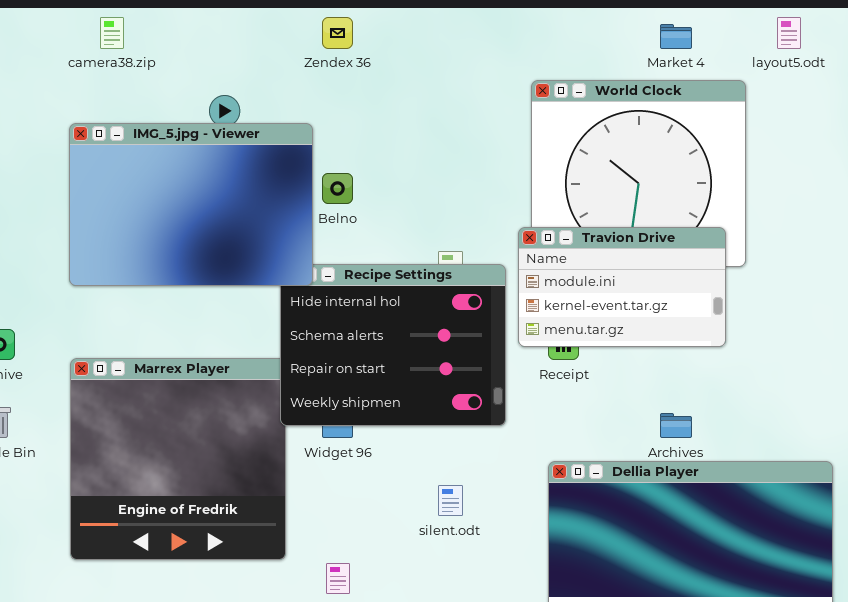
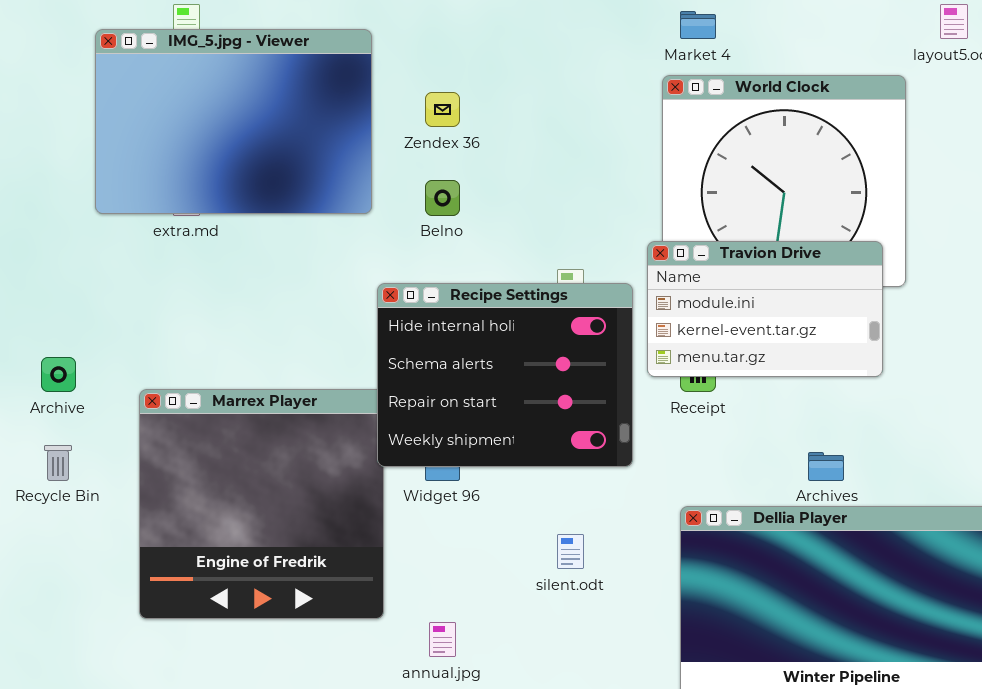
Zendex 36: [322,17,353,49] -> [425,92,460,127], moved
Market 4: [660,24,692,49] -> [680,11,716,39], moved
IMG_5.jpg - Viewer: [69,123,313,286] -> [95,29,372,214], moved

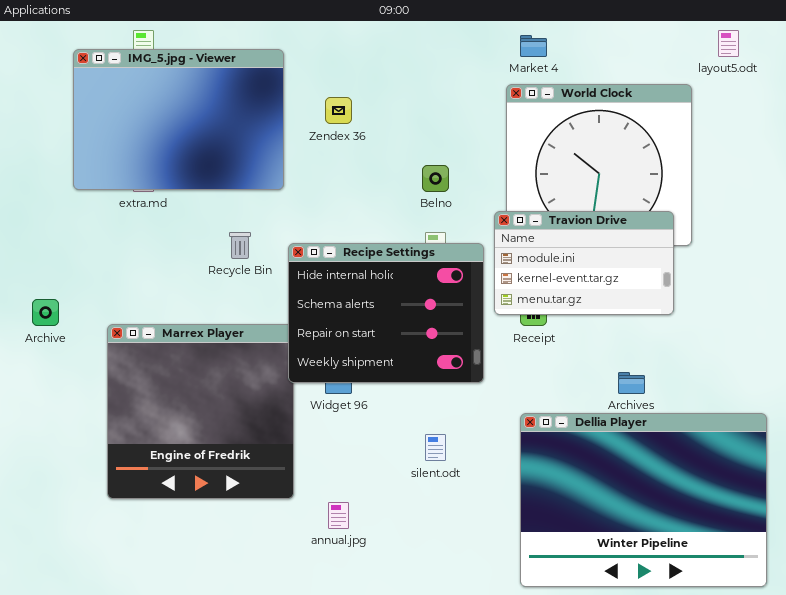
Belno: [425,180,460,216] -> [422,165,449,192], moved
Recycle Bin: [44,445,72,481] -> [229,232,251,259], moved

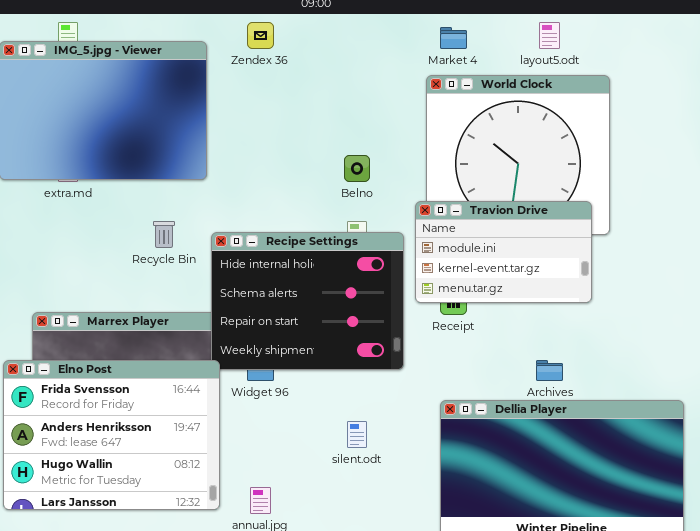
layout5.odt: [718,30,739,57] -> [539,22,560,49], moved
Zendex 36: [325,97,352,124] -> [247,22,274,49], moved
Elno Post: none -> [3,360,220,510], opened

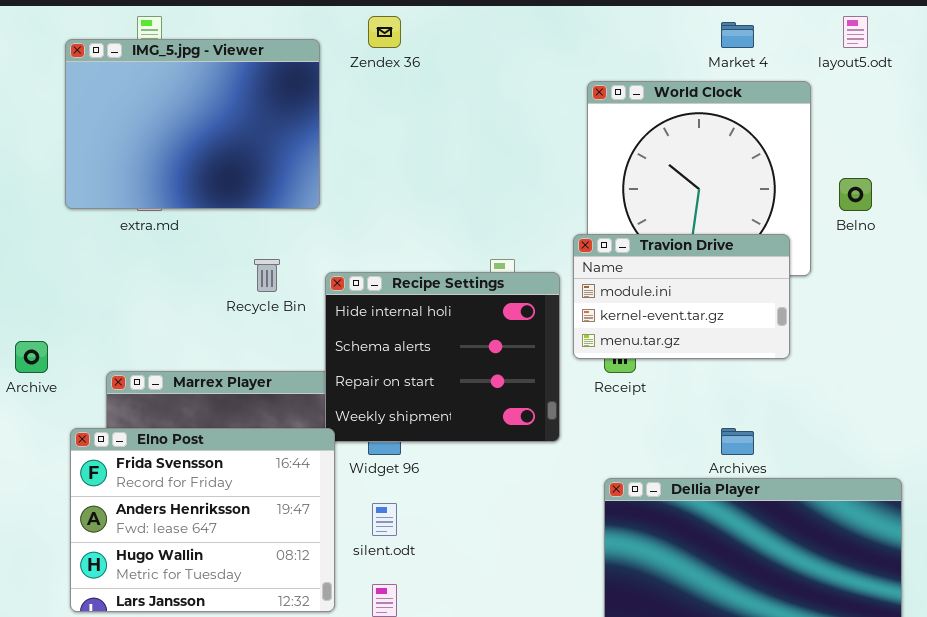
layout5.odt: [539,22,560,49] -> [843,16,868,48], moved
Market 4: [440,27,467,49] -> [721,22,754,48], moved
Belno: [344,155,370,182] -> [839,178,872,211], moved
silent.odt: [347,421,367,448] -> [372,503,397,536], moved

